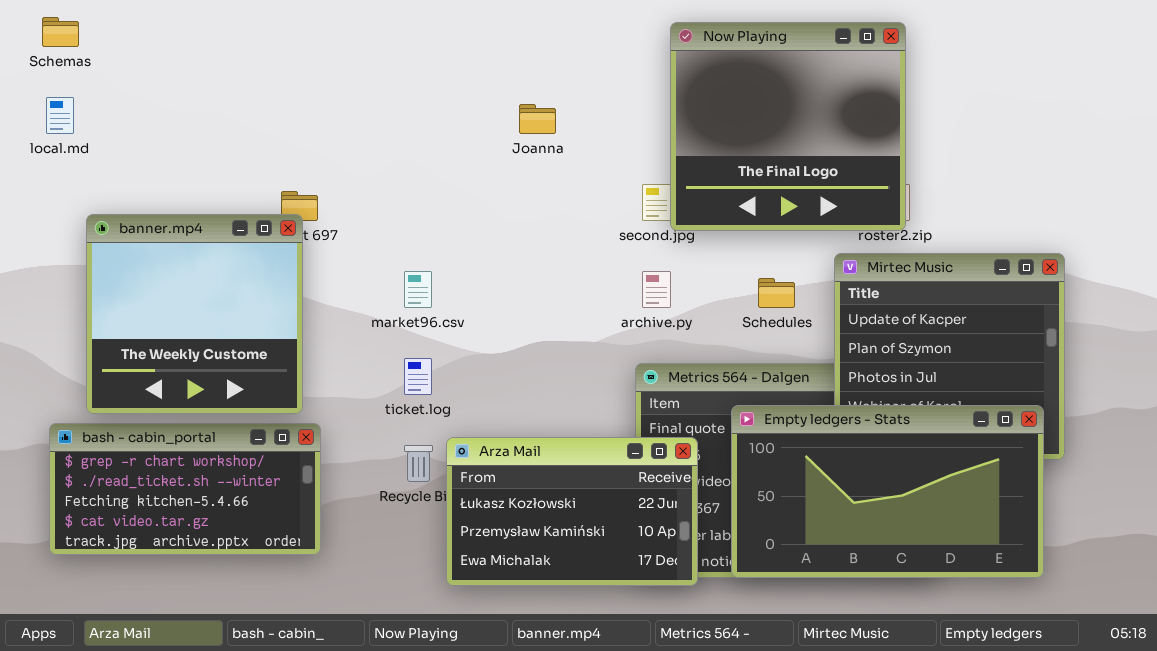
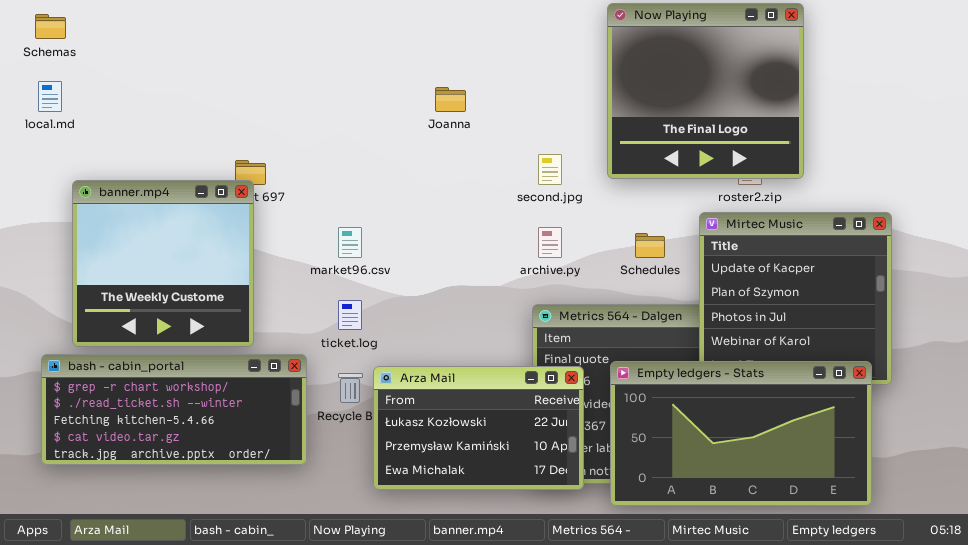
Now Playing: [670,22,906,231] -> [607,3,804,179], moved
Empty ledgers - Stats: [731,405,1044,578] -> [610,361,872,506], moved
bash - cabin_portal: [49,423,321,555] -> [41,354,307,465], resized

